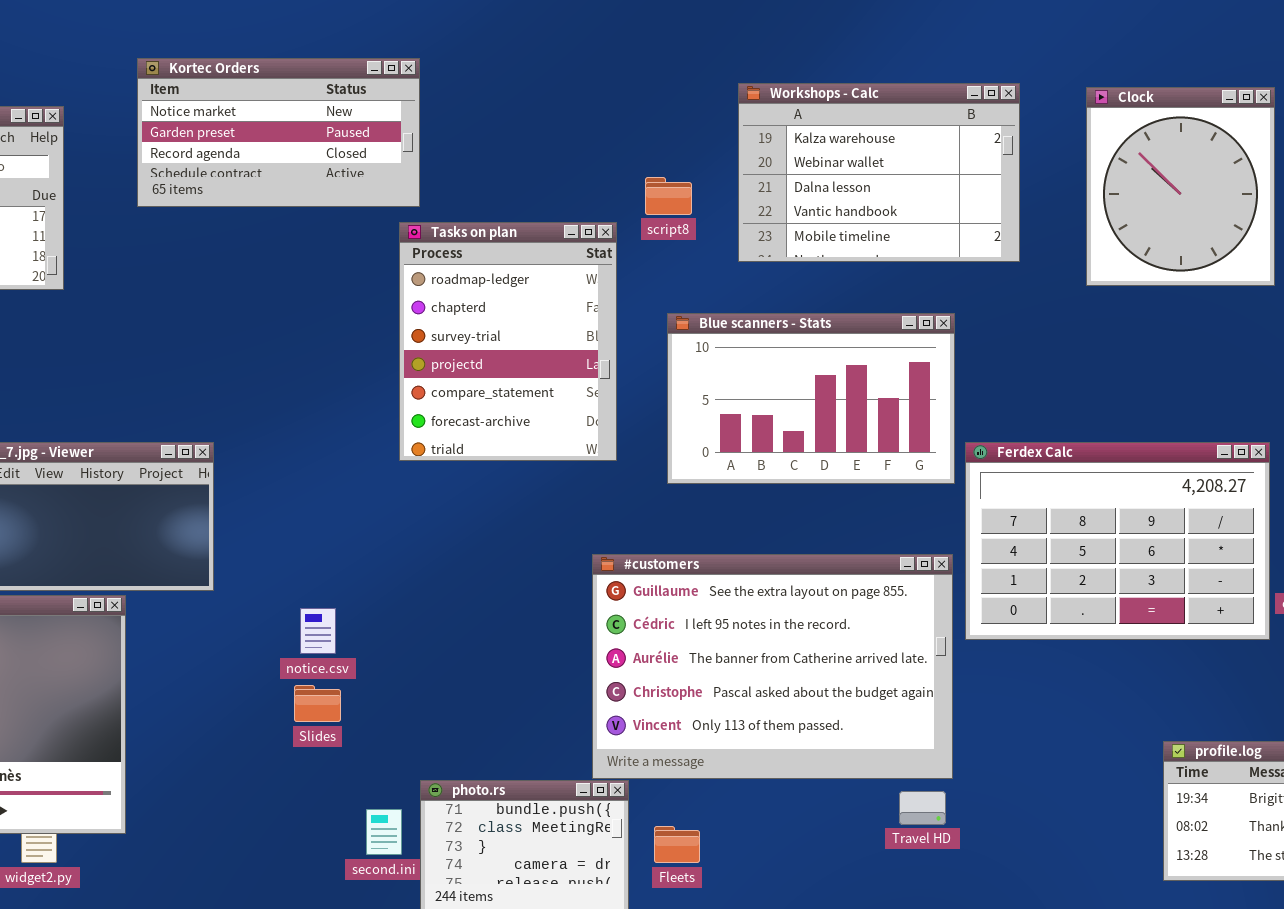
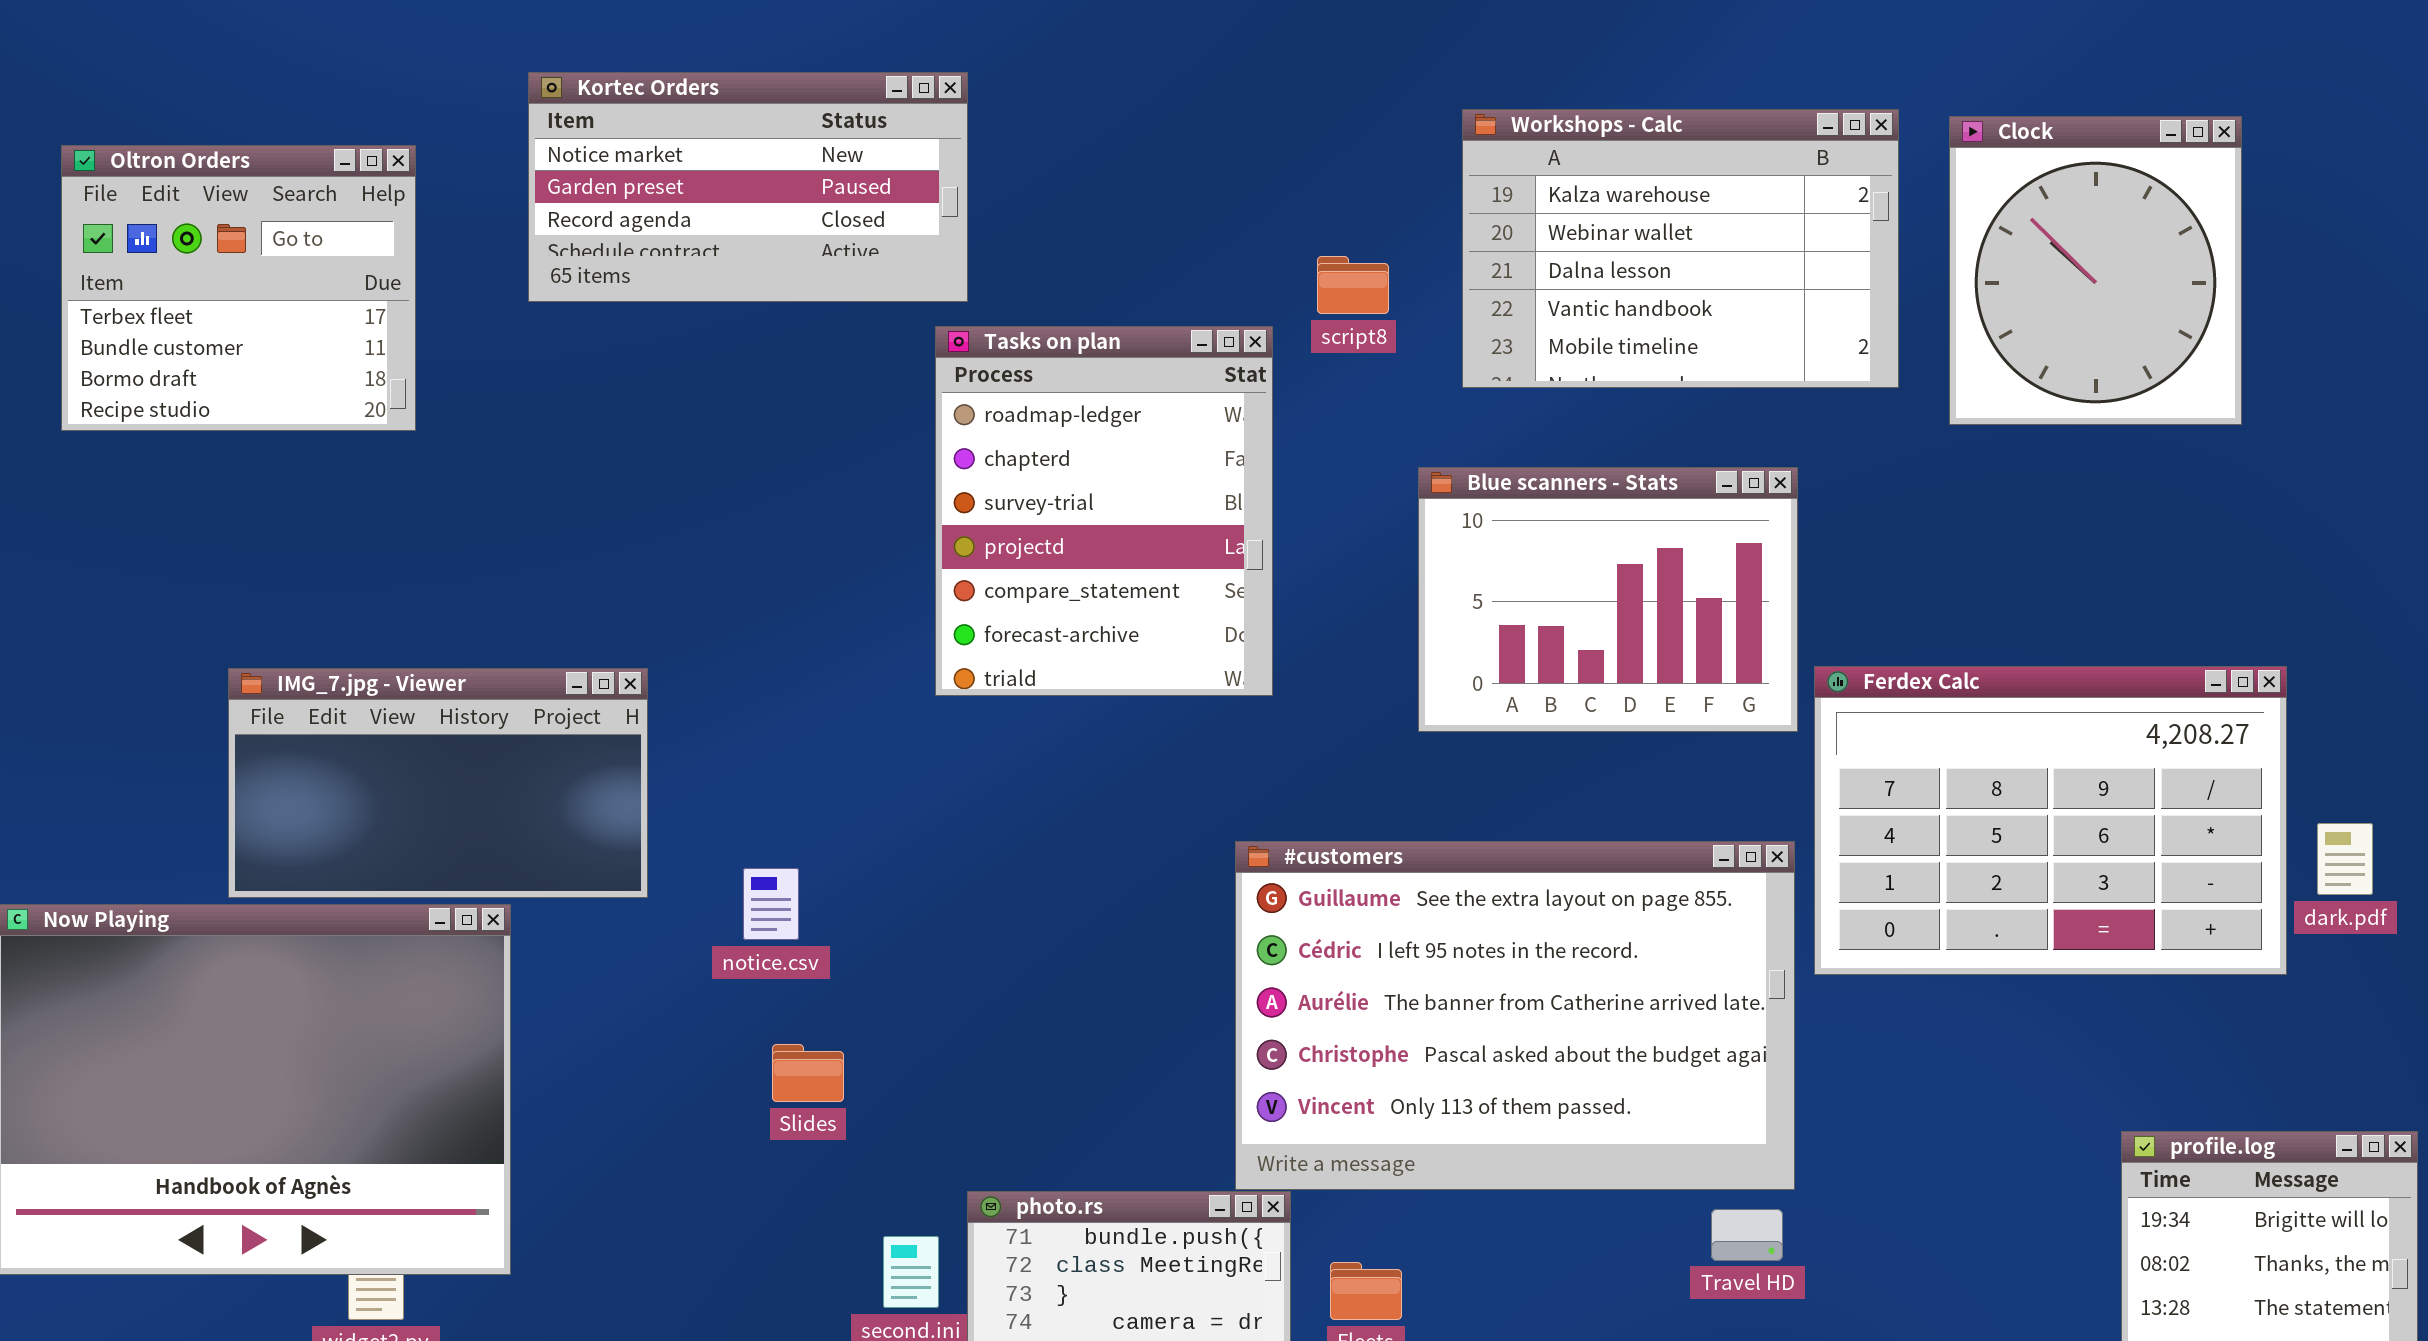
Clock: [1086,87,1275,286] -> [1949,116,2242,425], moved
Blue scanners - Stats: [667,313,955,484] -> [1418,467,1798,732], resized
notice.csv: [300,608,336,654] -> [743,868,799,940], moved

